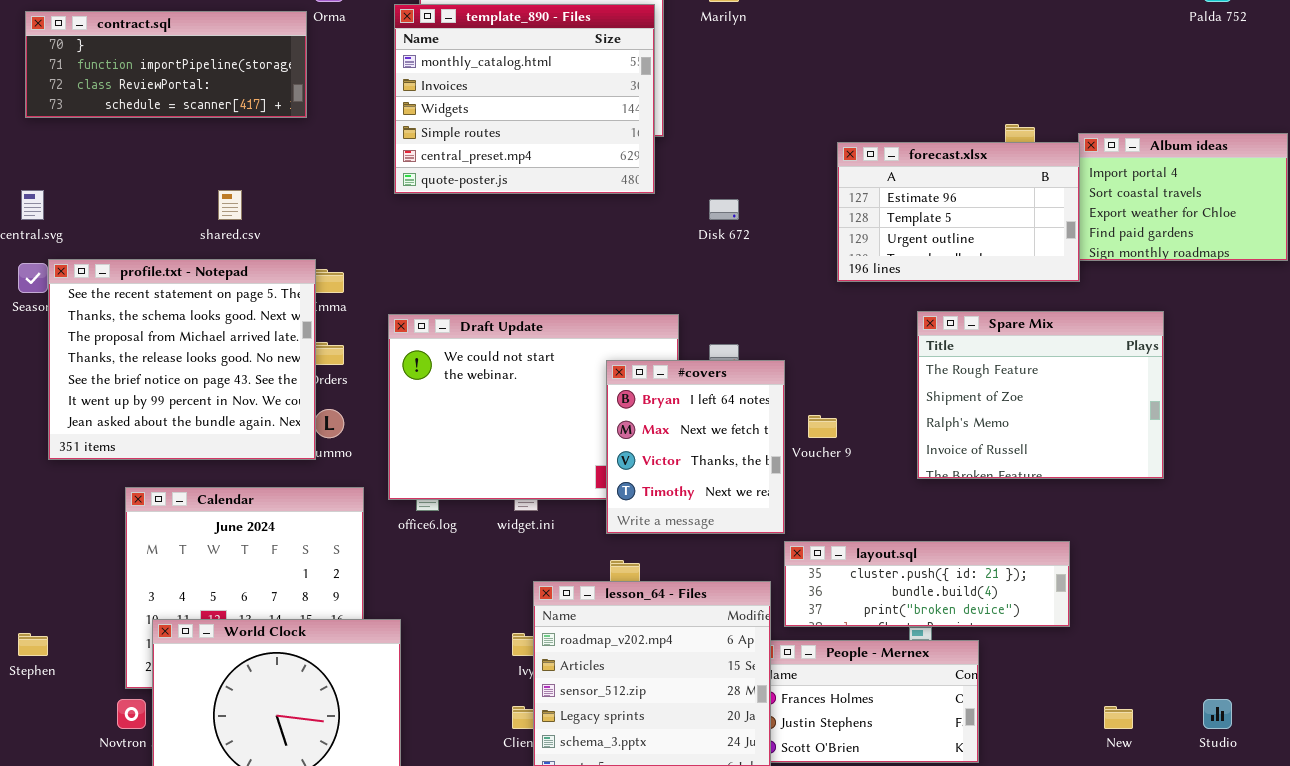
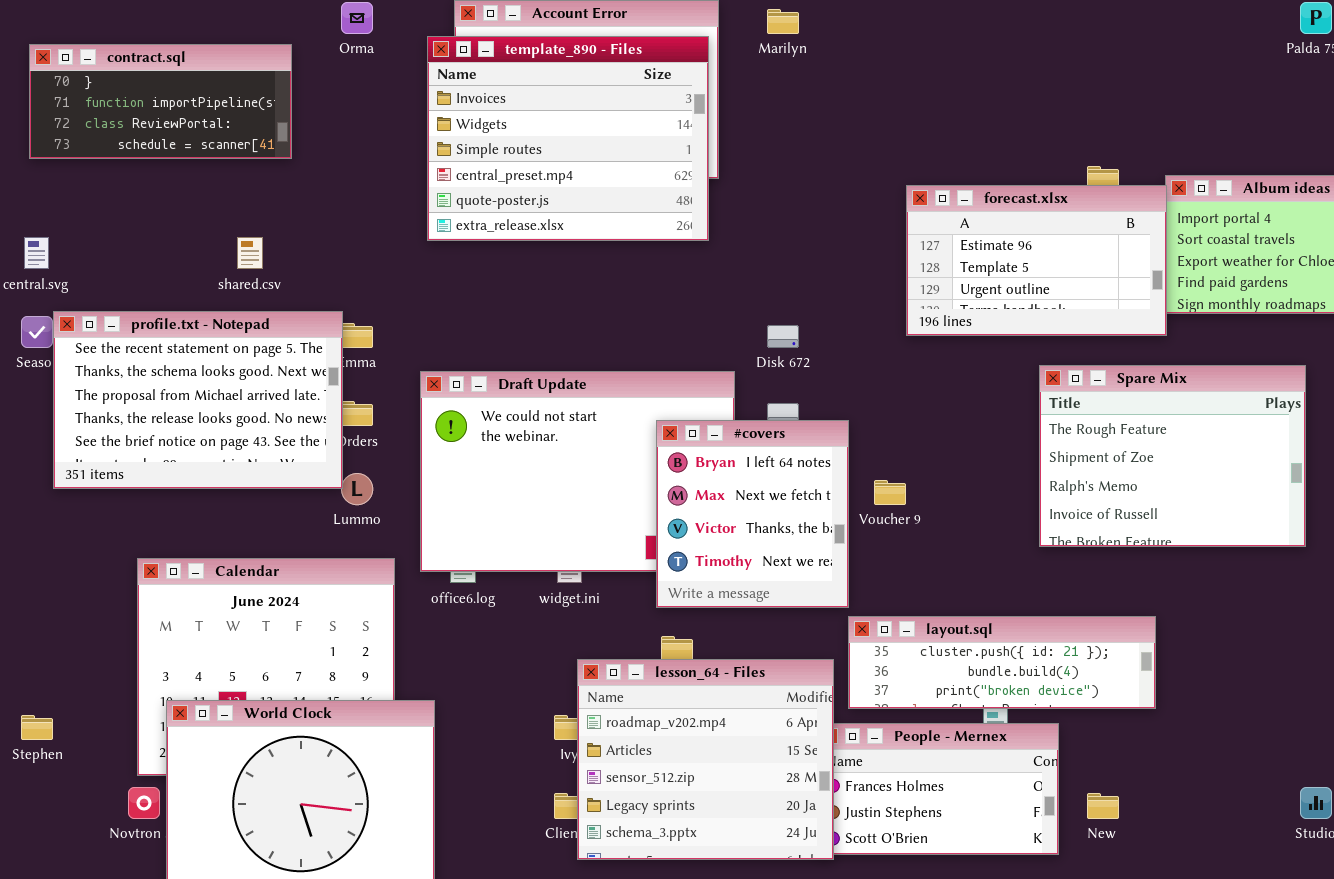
template_890 - Files: [394,4,655,194] -> [427,36,709,241], scrolled down 1 row
contract.sql: [25,11,307,118] -> [29,44,292,159], resized
Disk 672: [709,199,739,220] -> [767,325,799,348], moved
profile.txt - Notepad: [48,259,316,460] -> [53,311,343,489], resized
Spare Mix: [917,311,1164,479] -> [1039,365,1306,547], moved
New: [1104,706,1133,729] -> [1087,793,1119,819], moved

